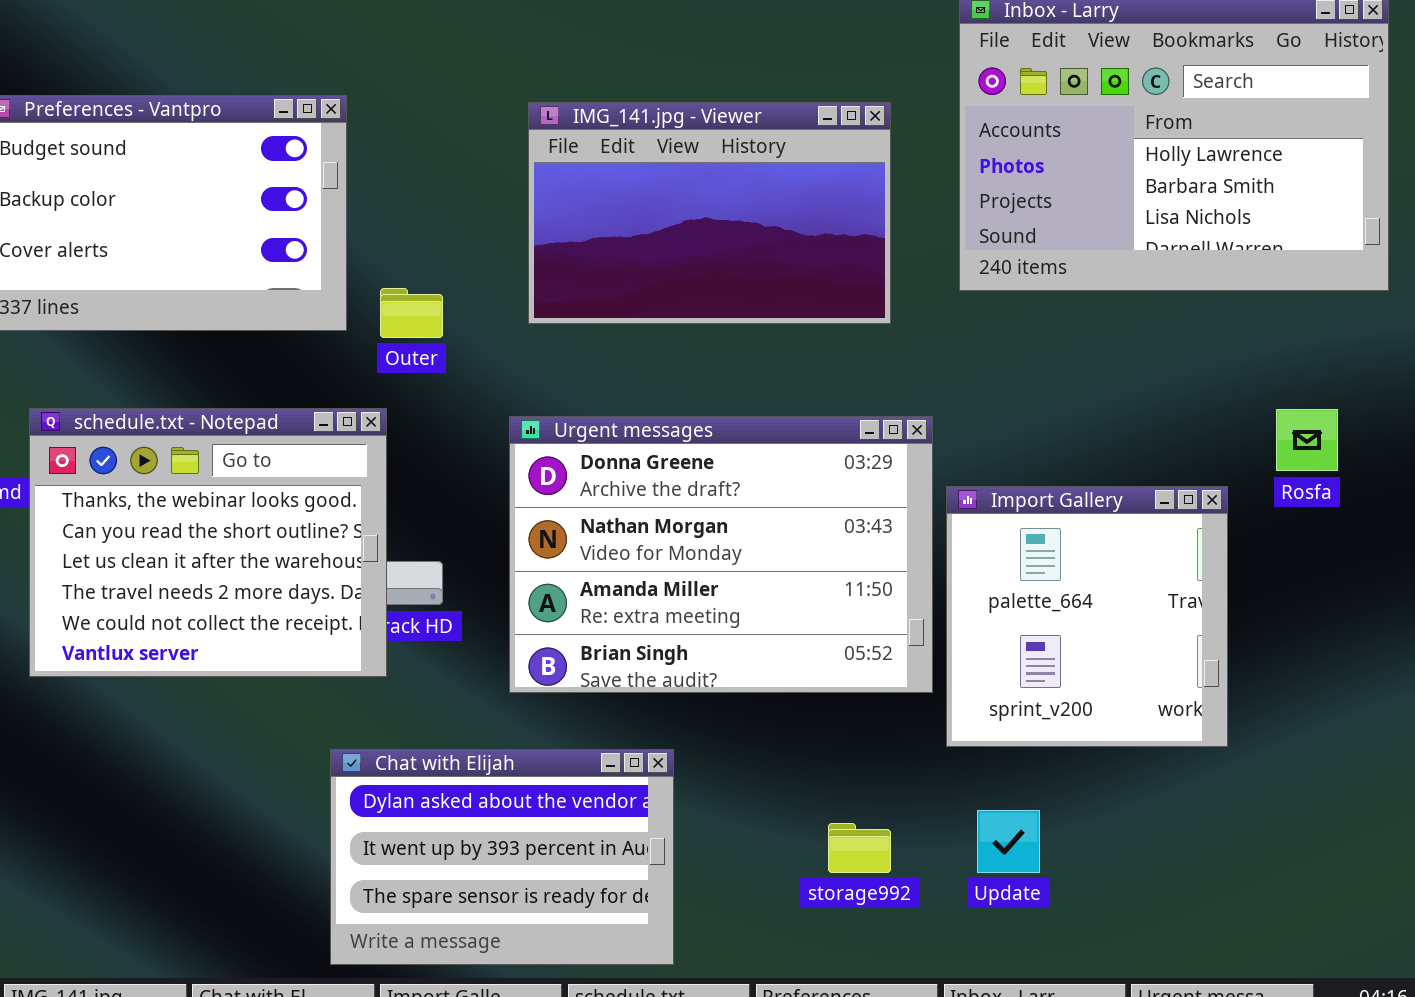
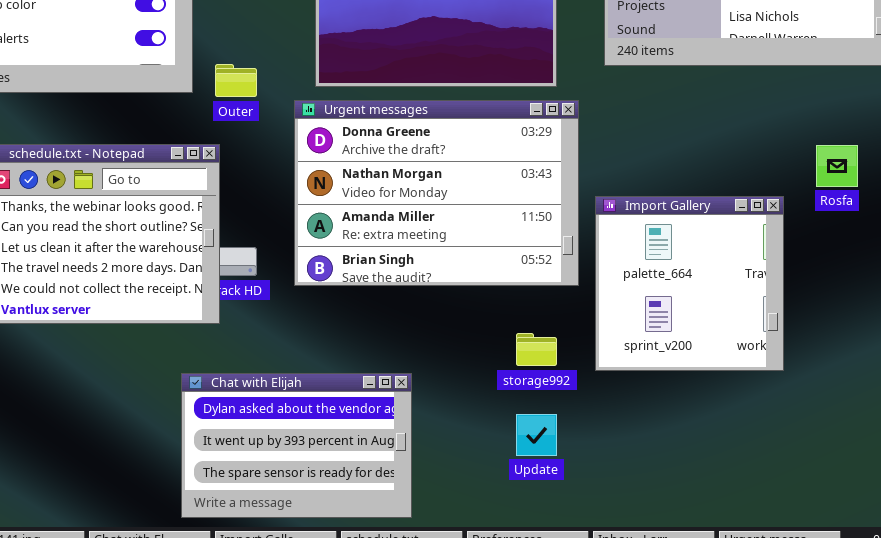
Urgent messages: [509,416,933,693] -> [294,100,579,286], moved
Update: [977,810,1040,873] -> [516,414,557,456], moved
storage992: [828,823,891,873] -> [516,333,557,366], moved

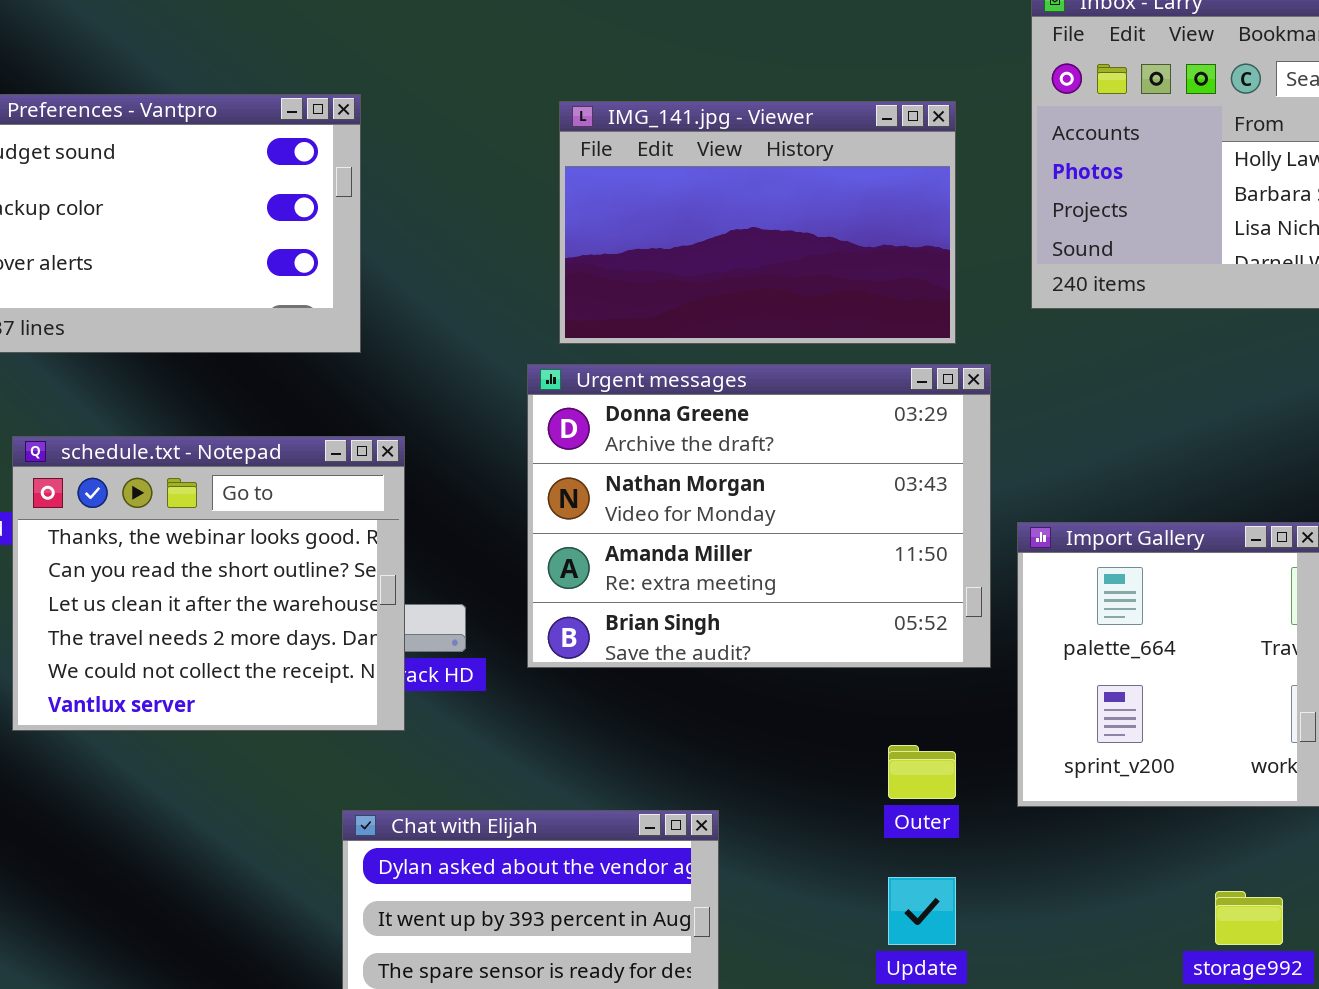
Outer: [215,64,257,97] -> [888,745,956,799], moved
storage992: [516,333,557,366] -> [1215,891,1283,945], moved

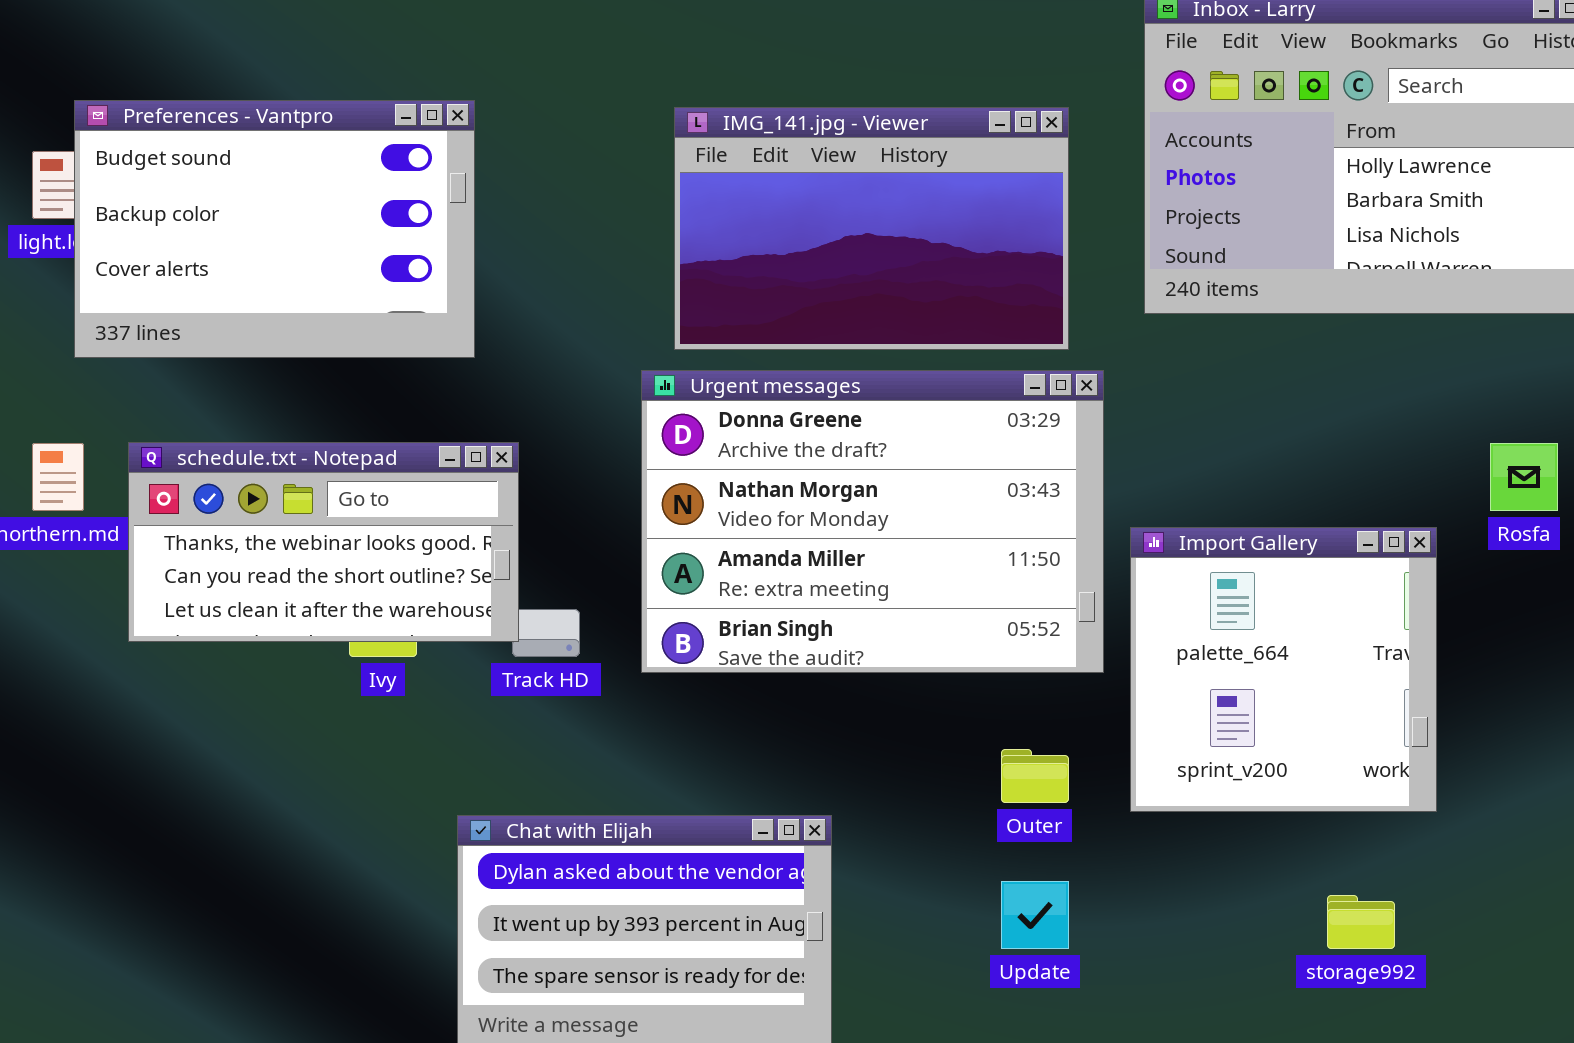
schedule.txt - Notepad: [12,436,405,731] -> [128,442,519,642], resized

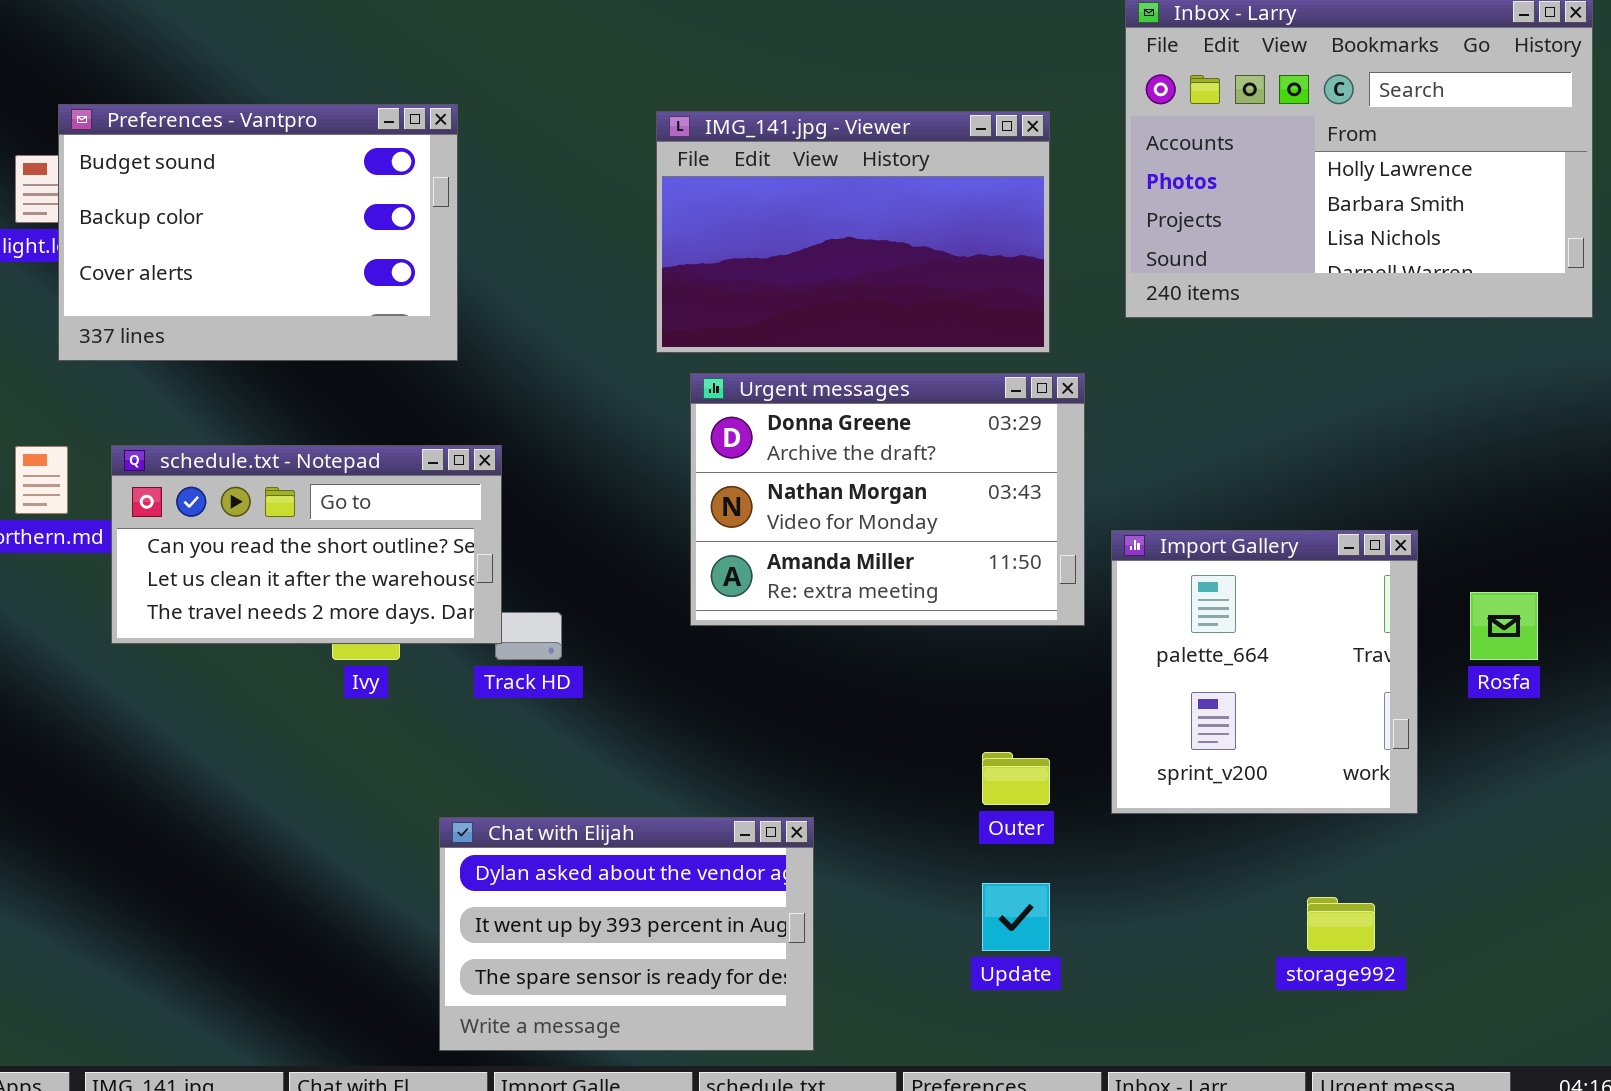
Urgent messages: [641,370,1104,673] -> [690,373,1085,626], resized
schedule.txt - Notepad: [128,442,519,642] -> [111,445,502,644], scrolled down 1 row
Rosfa: [1490,443,1558,511] -> [1470,592,1538,660], moved

